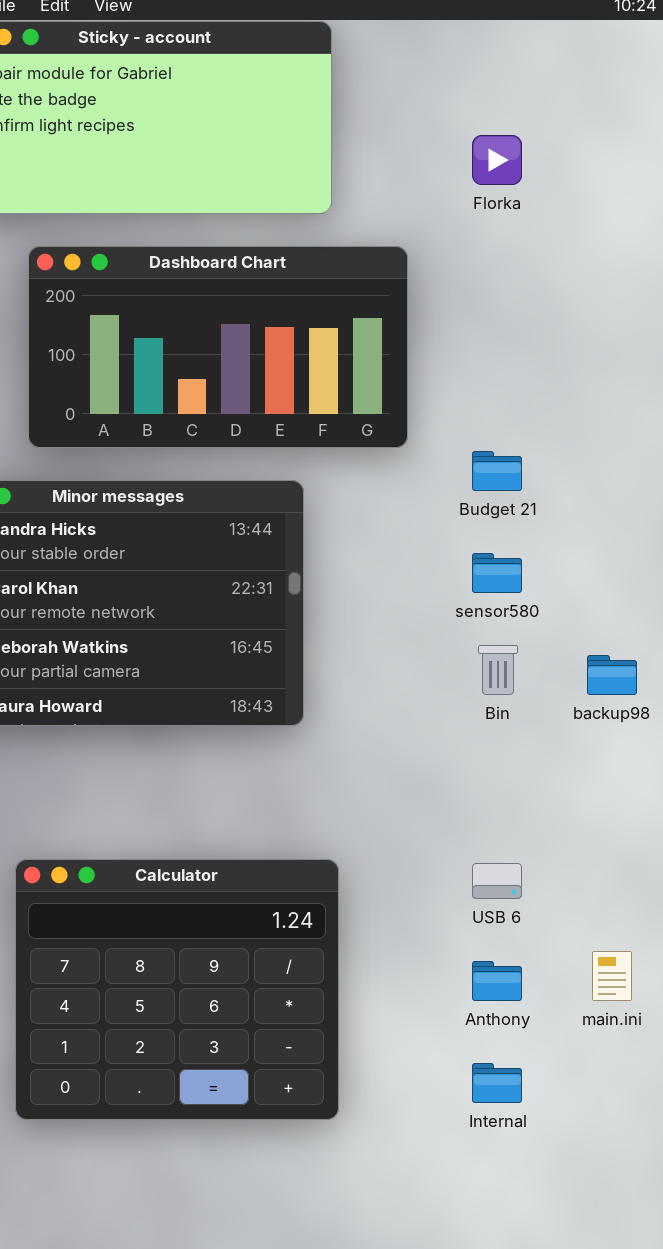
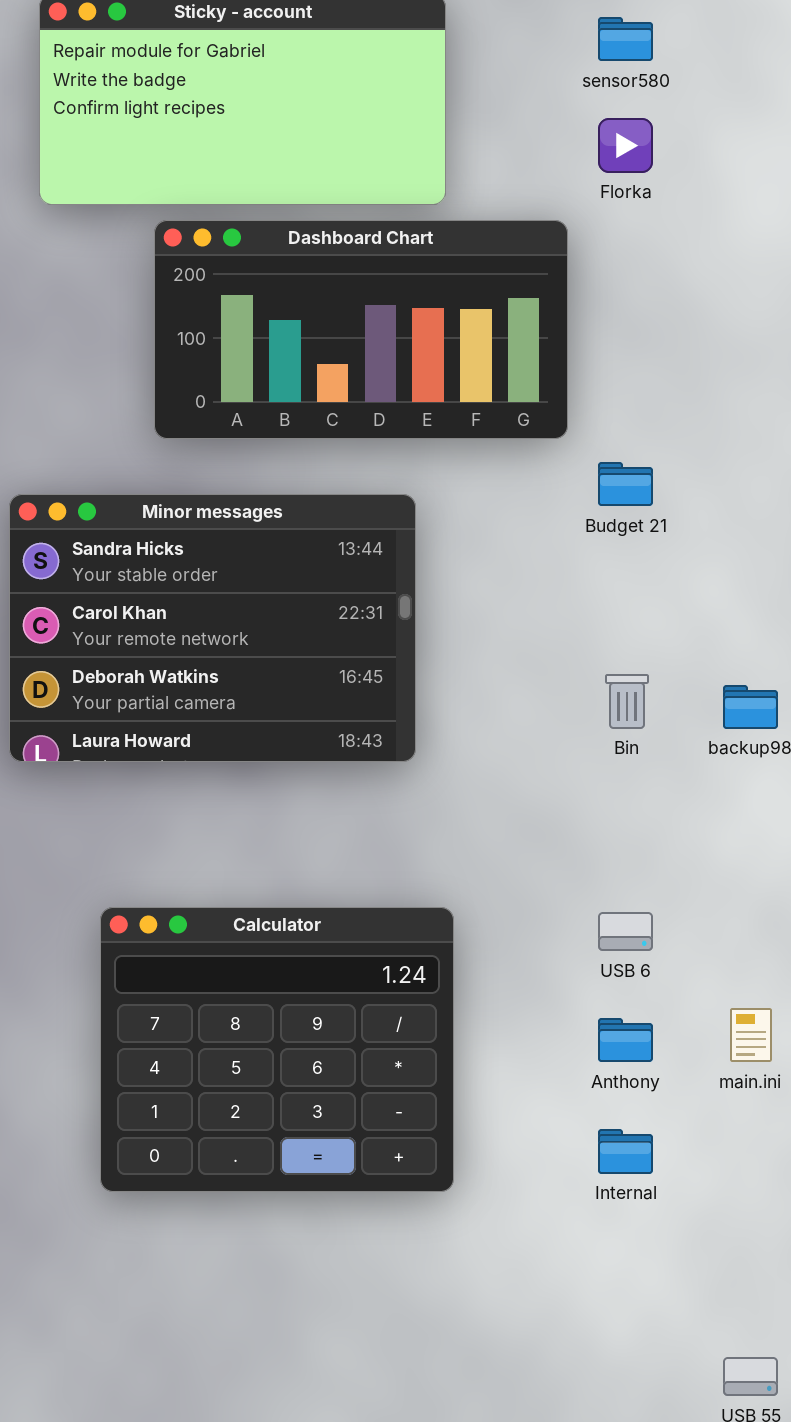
Dashboard Chart: [28,246,408,448] -> [154,220,568,439], moved
sensor580: [472,553,522,593] -> [598,17,653,61], moved

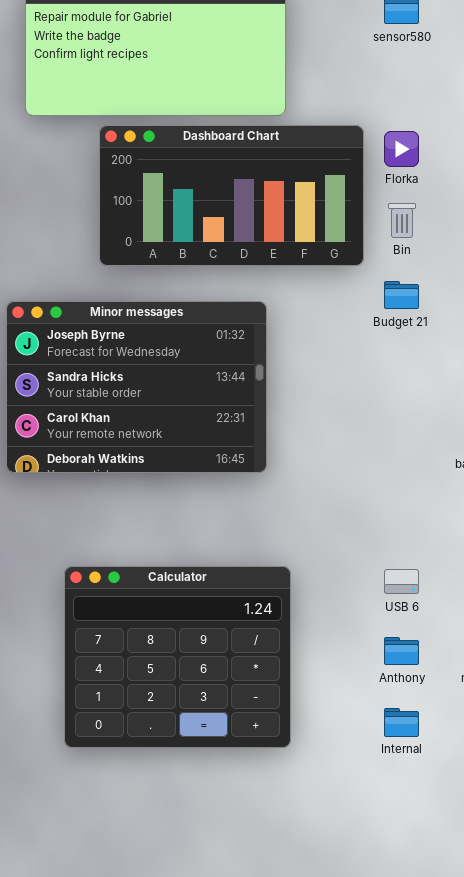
Florka: [598,118,653,173] -> [384,131,419,167], moved
Minor messages: [9,494,416,762] -> [6,301,267,473], scrolled up 1 row
Bin: [605,674,649,729] -> [388,203,416,238], moved

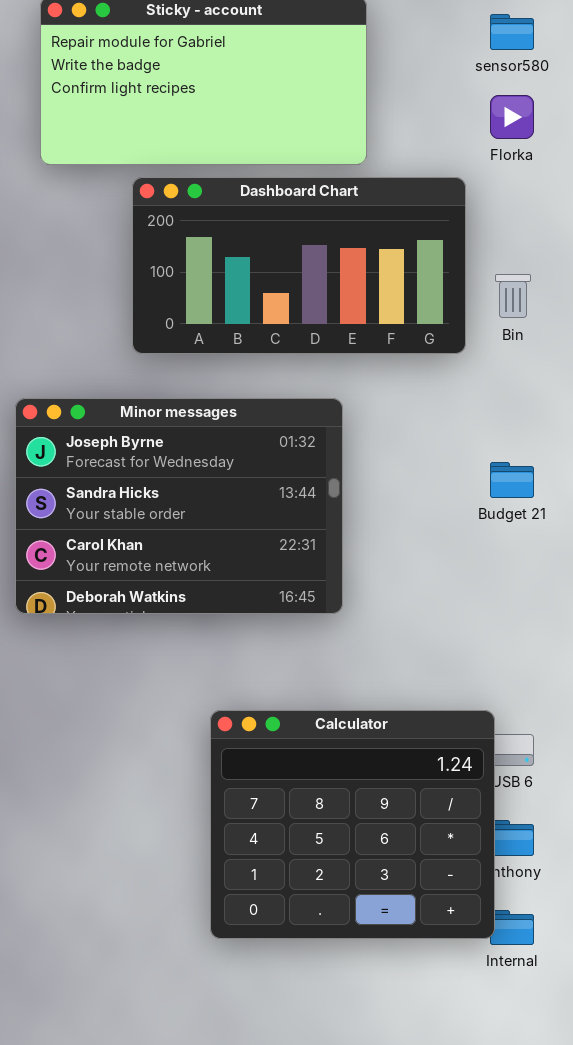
Florka: [384,131,419,167] -> [490,95,534,139], moved
Budget 21: [384,281,419,309] -> [490,462,534,498], moved
Calculator: [64,566,291,748] -> [210,710,495,939], moved

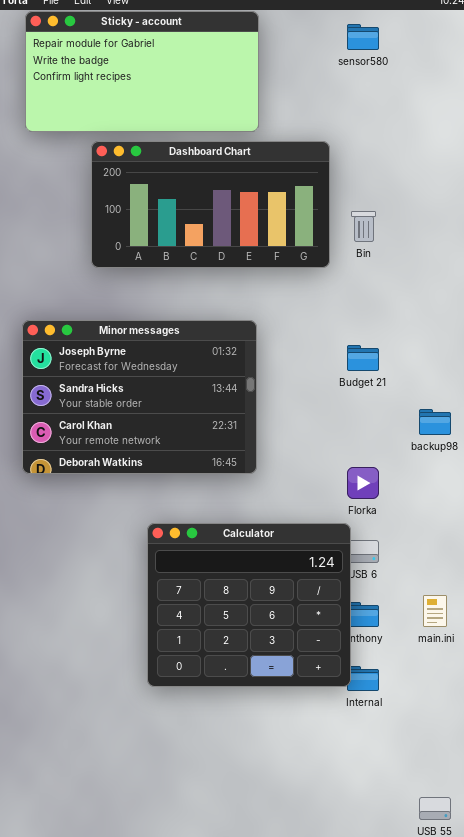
Florka: [490,95,534,139] -> [347,467,379,499], moved
Minor messages: [15,398,343,614] -> [22,320,257,474], moved

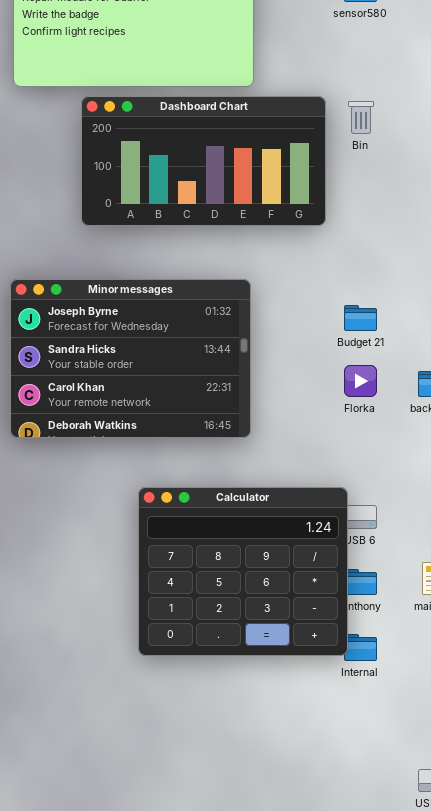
Bin: [351,211,376,242] -> [348,101,374,134], moved
Florka: [347,467,379,499] -> [344,365,377,397], moved

